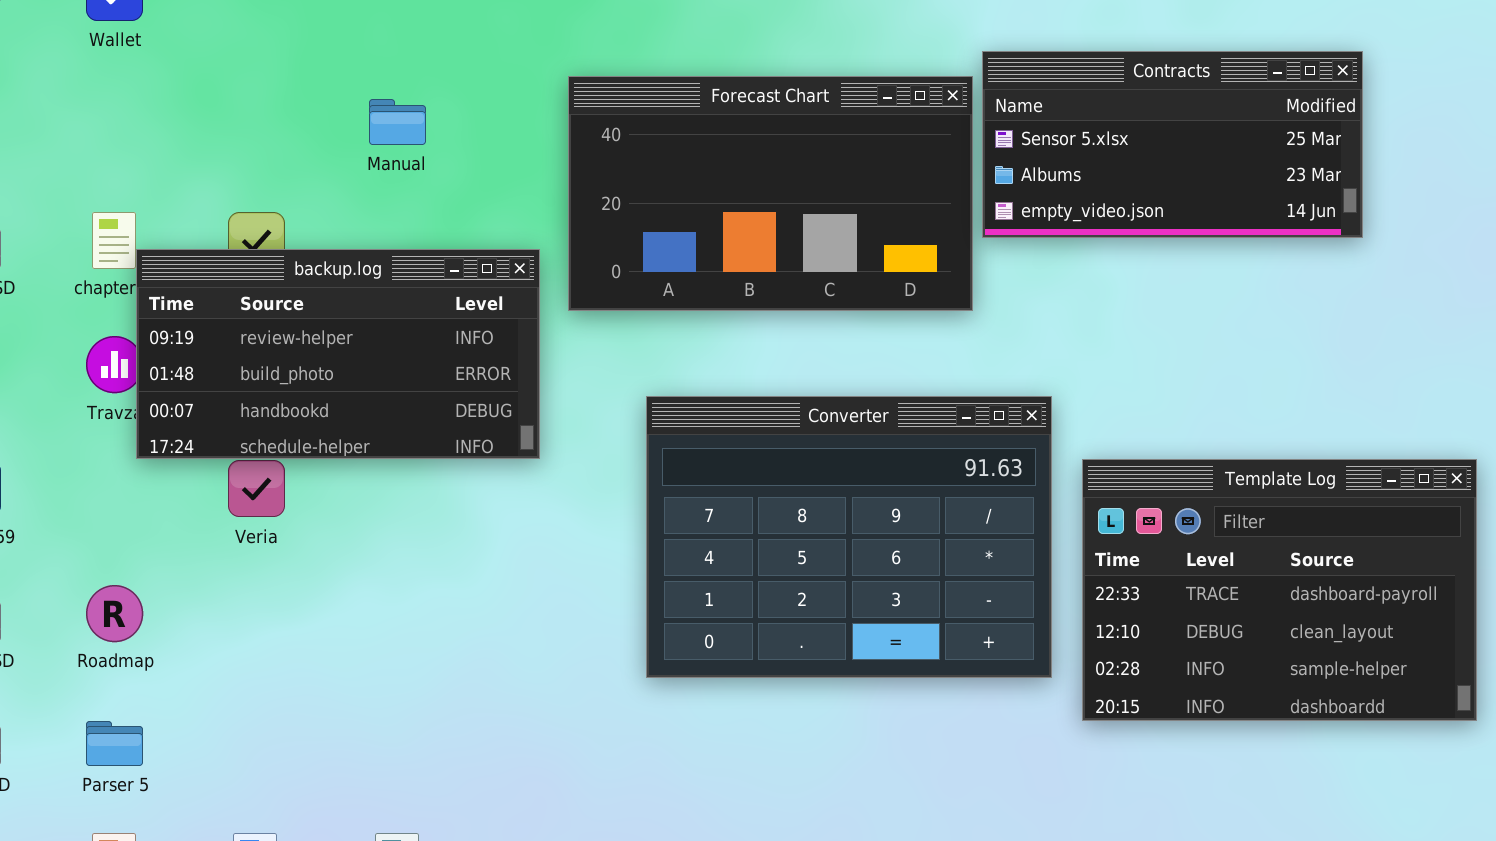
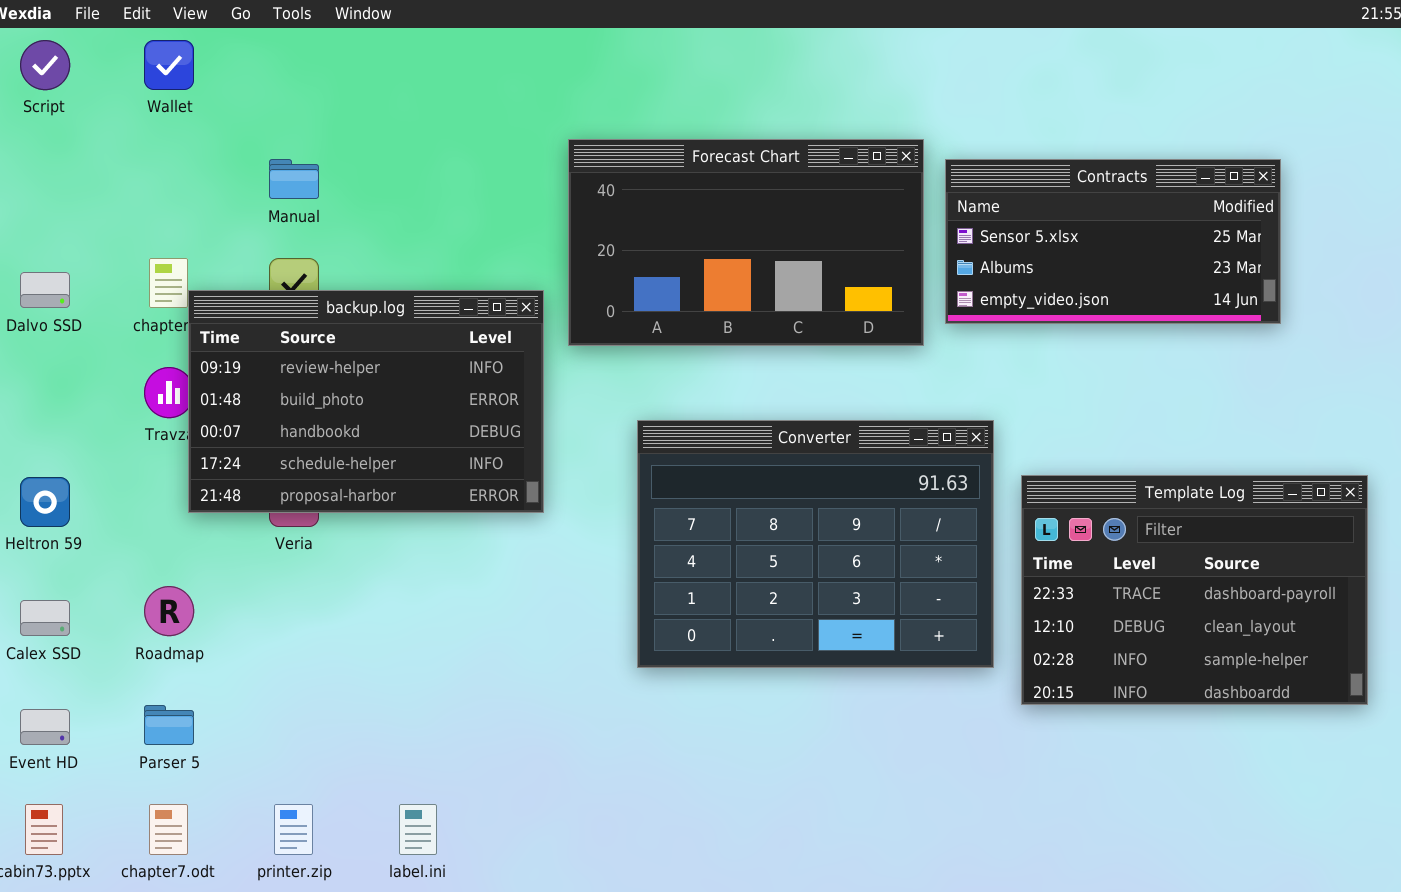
Contracts: [982,51,1363,238] -> [945,159,1281,324], moved
Manual: [369,99,426,145] -> [269,159,319,199], moved
backup.log: [136,249,540,459] -> [188,290,544,513], resized

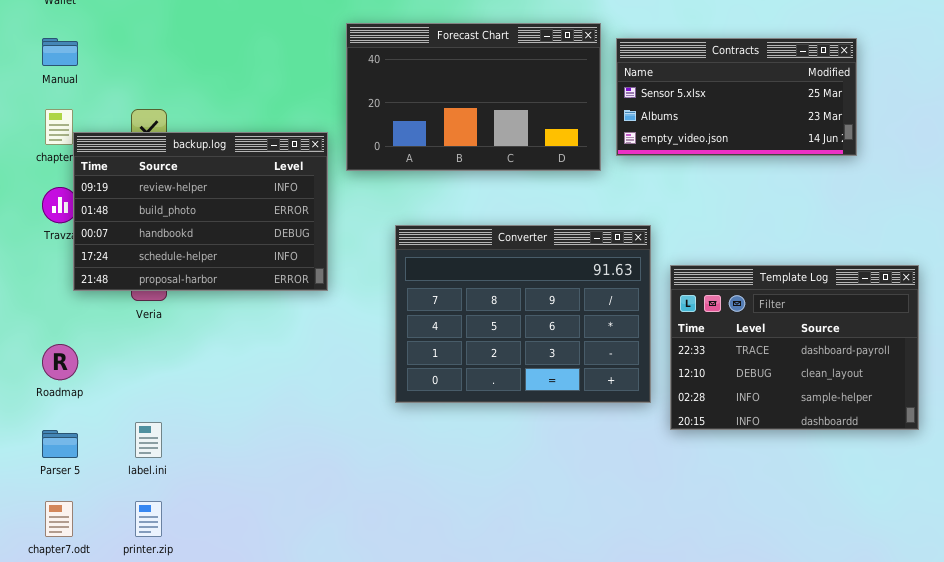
Manual: [269,159,319,199] -> [42,38,78,66], moved
label.ini: [399,804,437,855] -> [135,422,162,458], moved

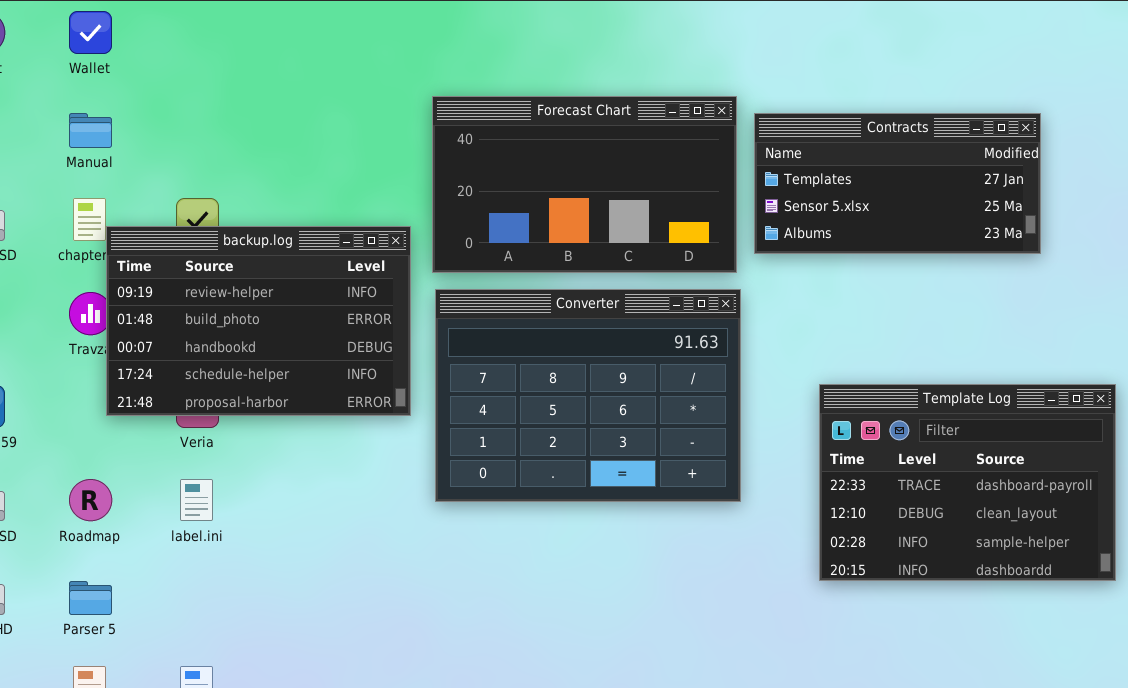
Contracts: [616,38,857,156] -> [754,113,1041,254], scrolled up 1 row
Converter: [395,225,651,403] -> [435,289,741,502], moved
label.ini: [135,422,162,458] -> [180,479,213,521], moved

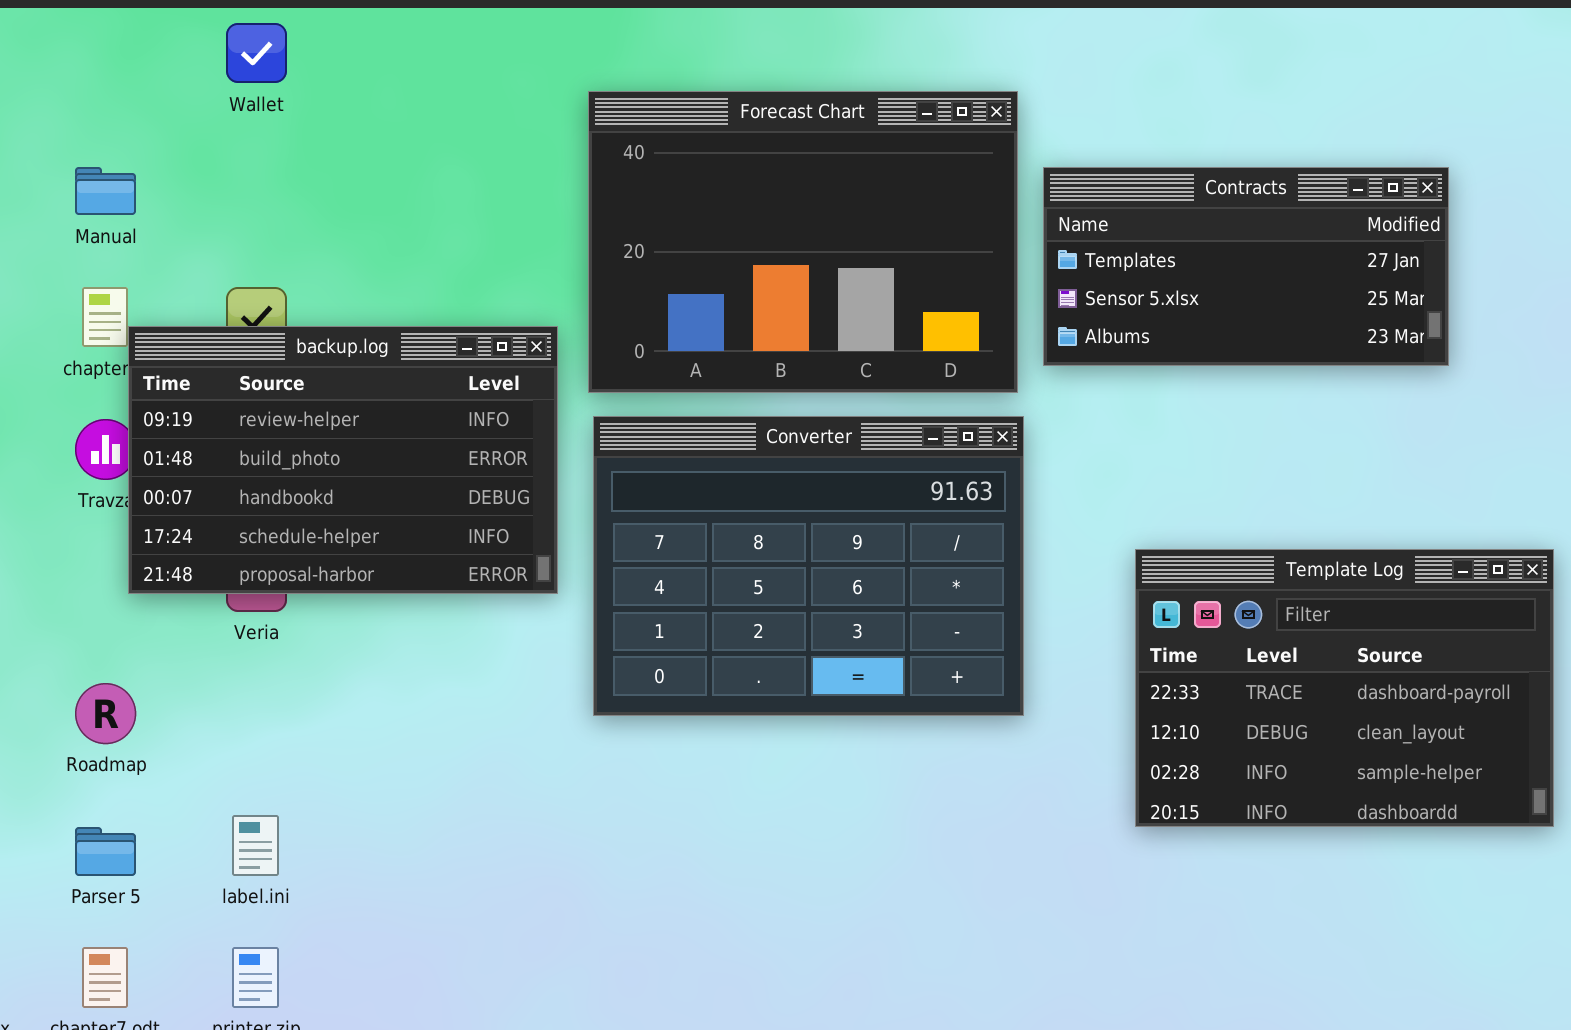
Wallet: [69,11,112,54] -> [226,23,287,83], moved
Forecast Chart: [432,96,737,273] -> [588,91,1018,393], resized
label.ini: [180,479,213,521] -> [232,815,279,876], moved

